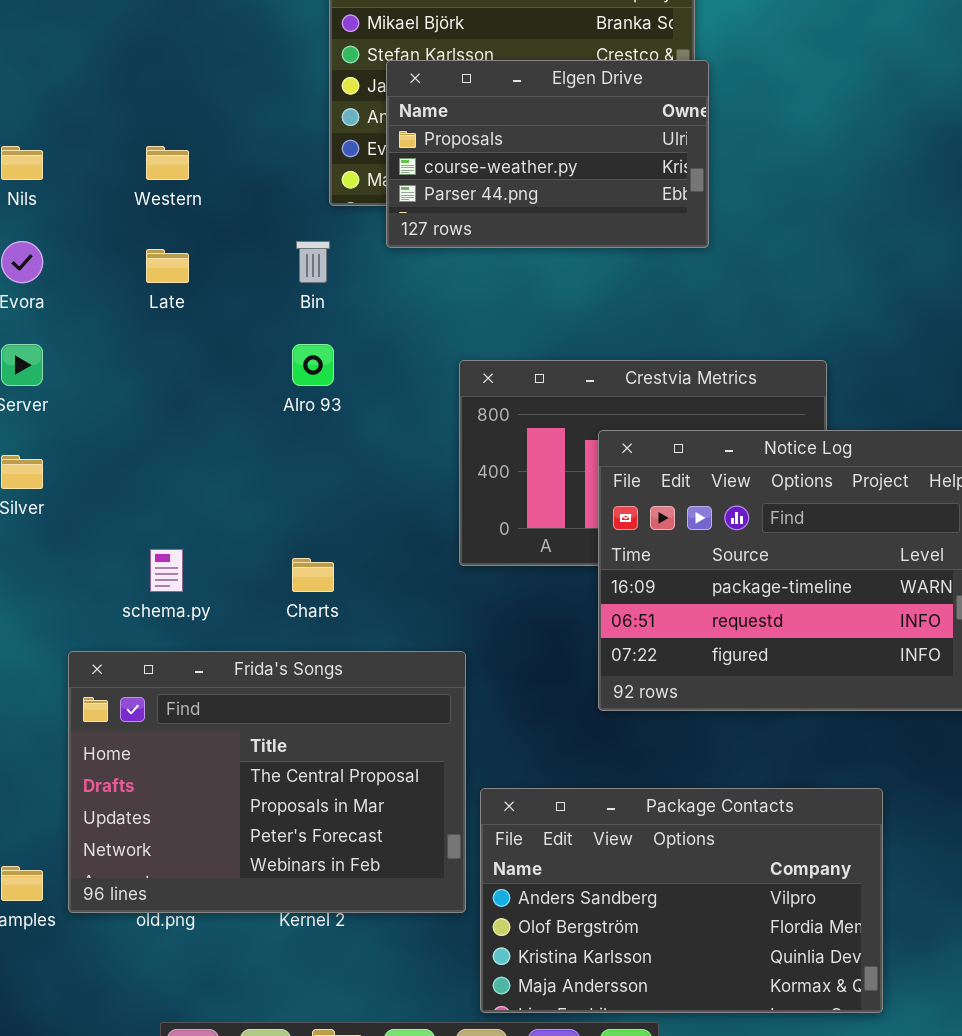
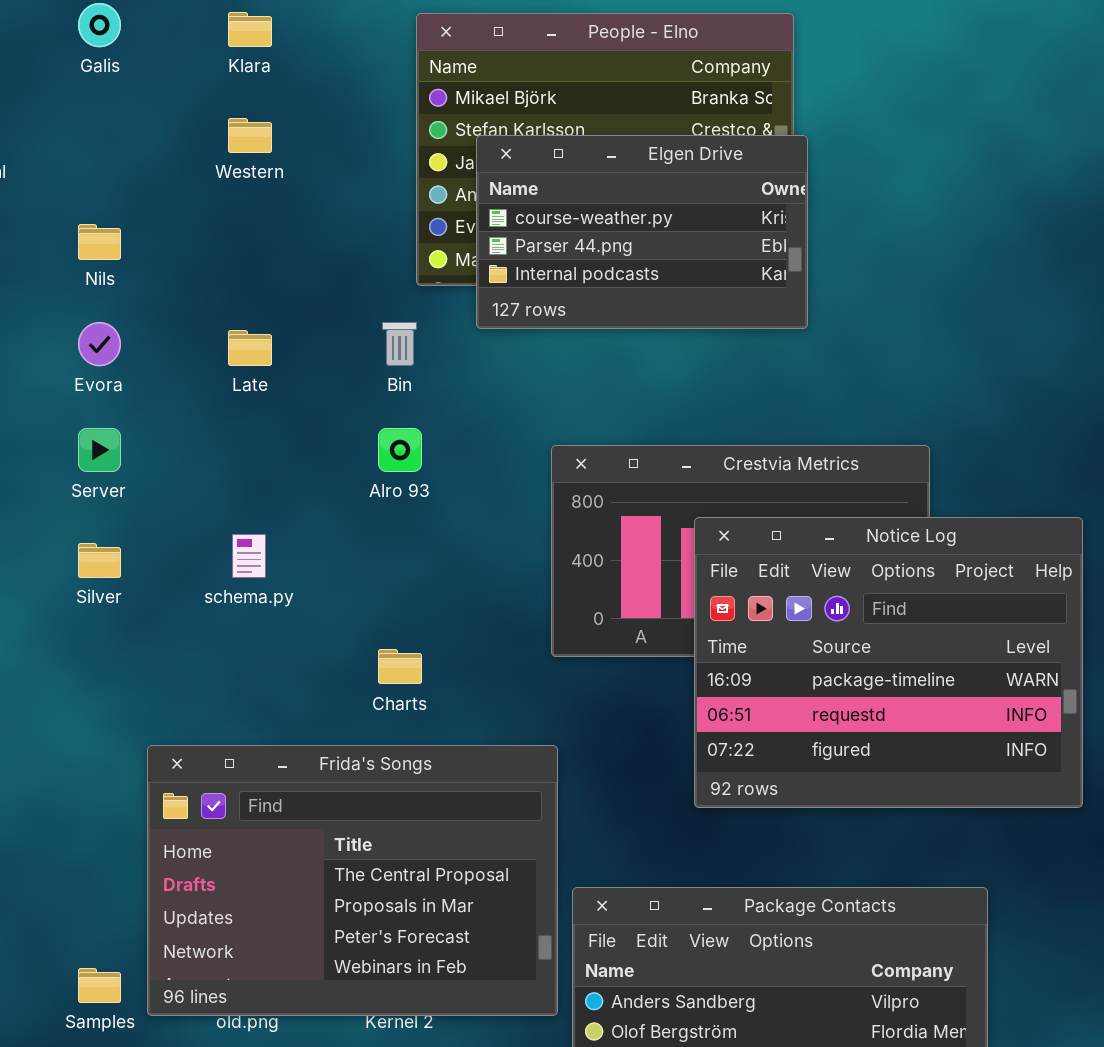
Elgen Drive: [386,60,709,248] -> [476,135,808,329], scrolled down 1 row
Western: [146,146,189,180] -> [228,118,272,153], moved
schema.py: [150,549,183,592] -> [232,534,266,578], moved

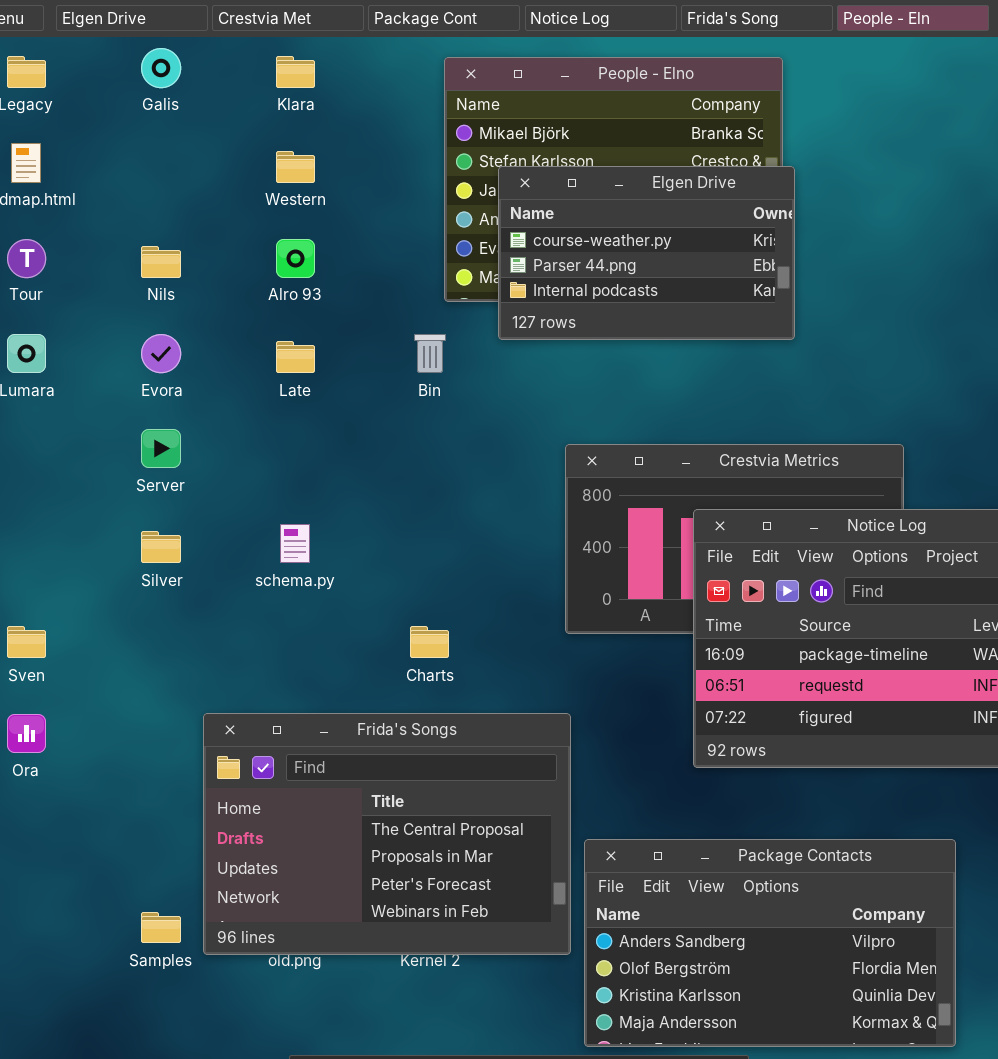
Alro 93: [378,428,422,472] -> [276,239,315,278], moved

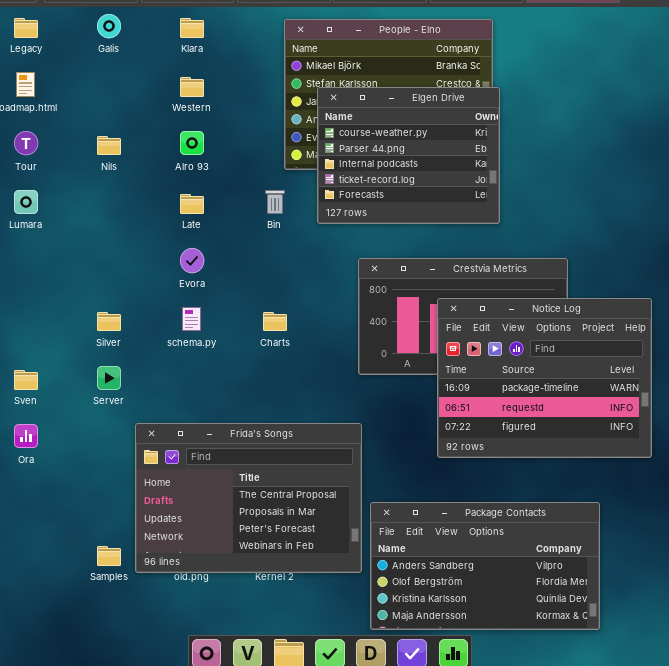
Elgen Drive: [498,166,795,340] -> [317,87,500,224], resized
Evora: [141,334,181,373] -> [180,248,204,273], moved
Server: [141,429,181,468] -> [97,366,121,390], moved
Charts: [410,626,449,658] -> [263,312,287,331], moved

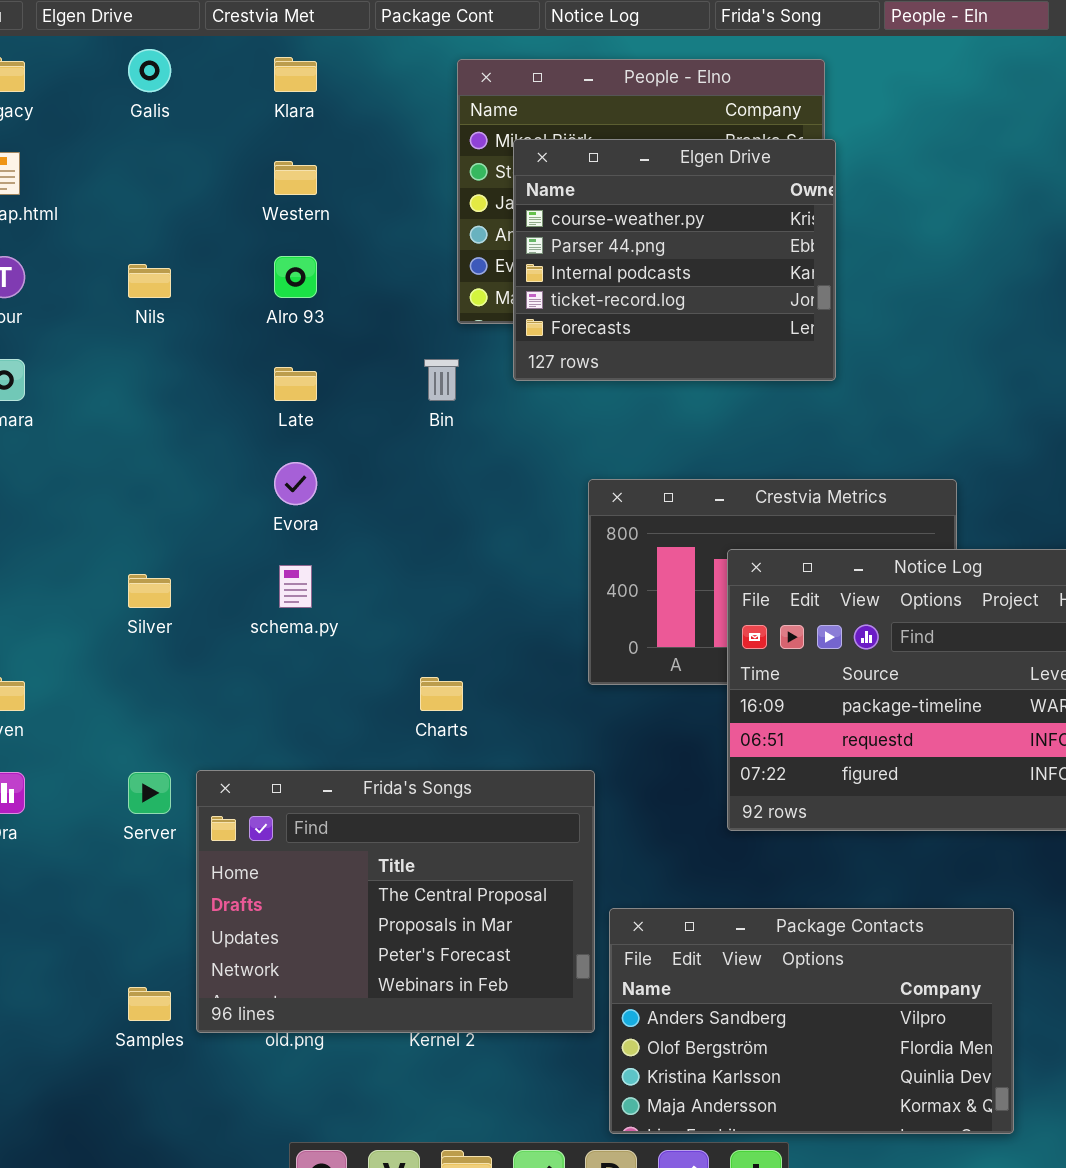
Elgen Drive: [317,87,500,224] -> [513,139,836,381], moved
Charts: [263,312,287,331] -> [420,677,463,711], moved
Server: [97,366,121,390] -> [128,772,171,814], moved

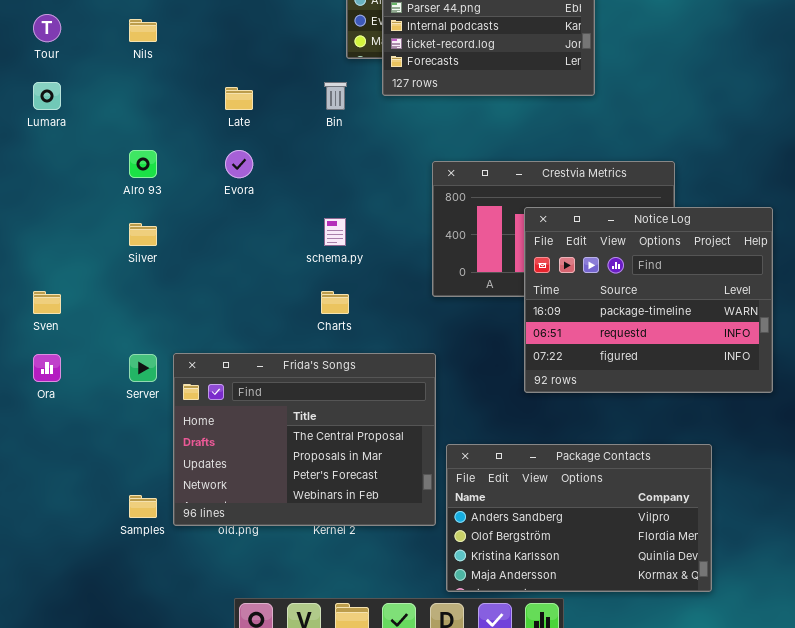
Alro 93: [274,256,317,298] -> [129,150,157,178], moved
schema.py: [279,565,312,608] -> [324,218,346,246], moved

